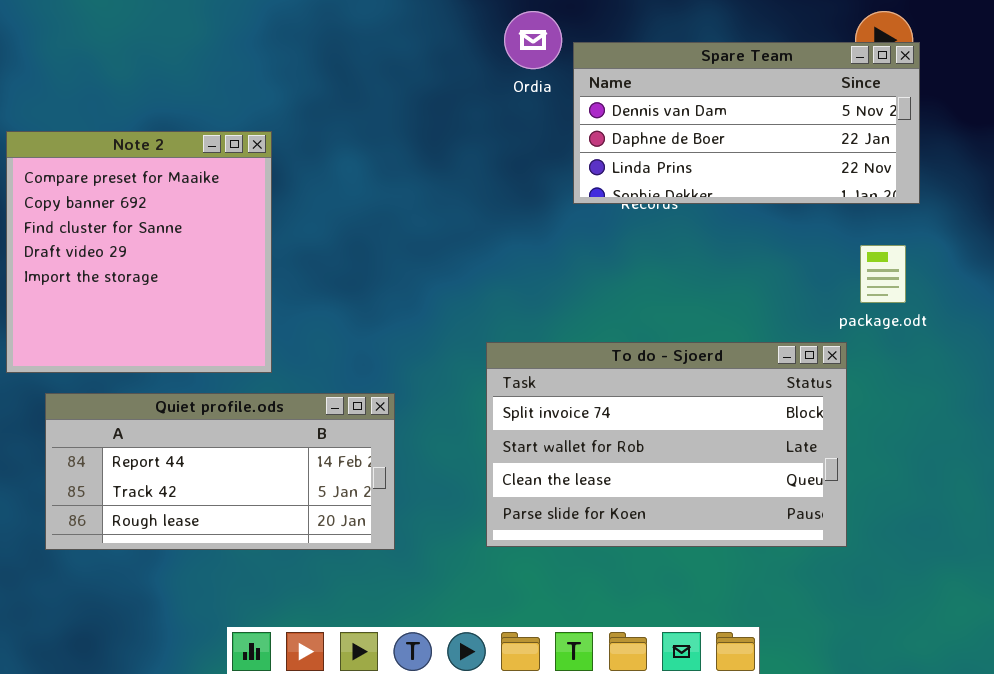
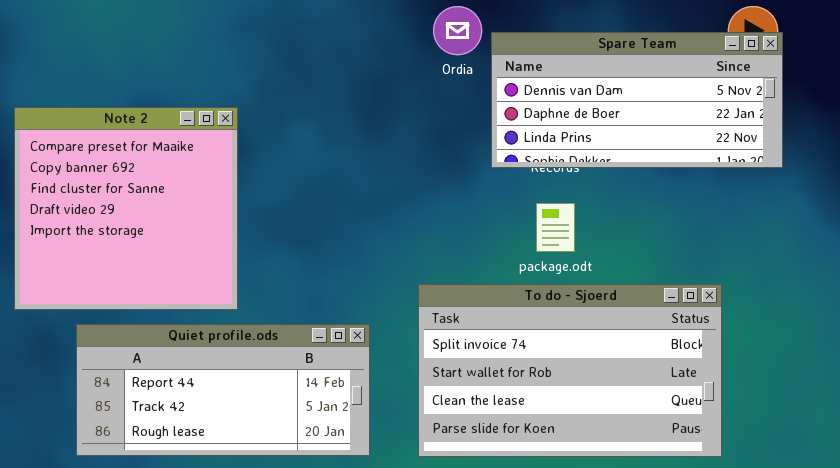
package.odt: [860,245,906,303] -> [536,203,575,252], moved
Quiet profile.ods: [45,393,395,550] -> [76,324,370,456], moved

